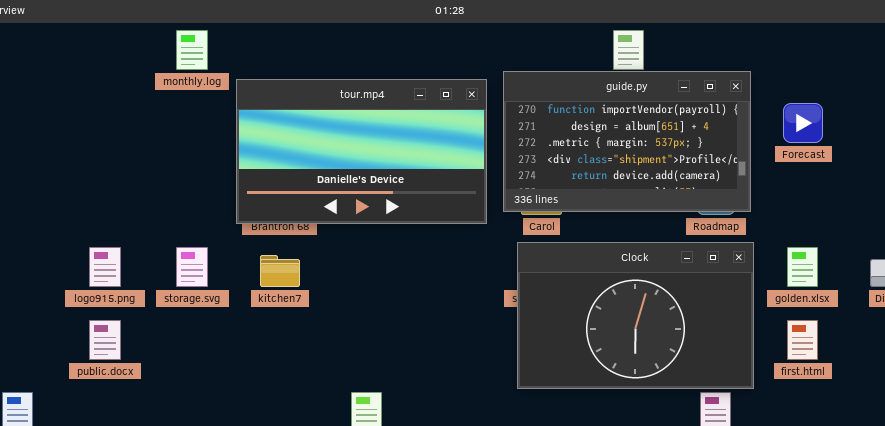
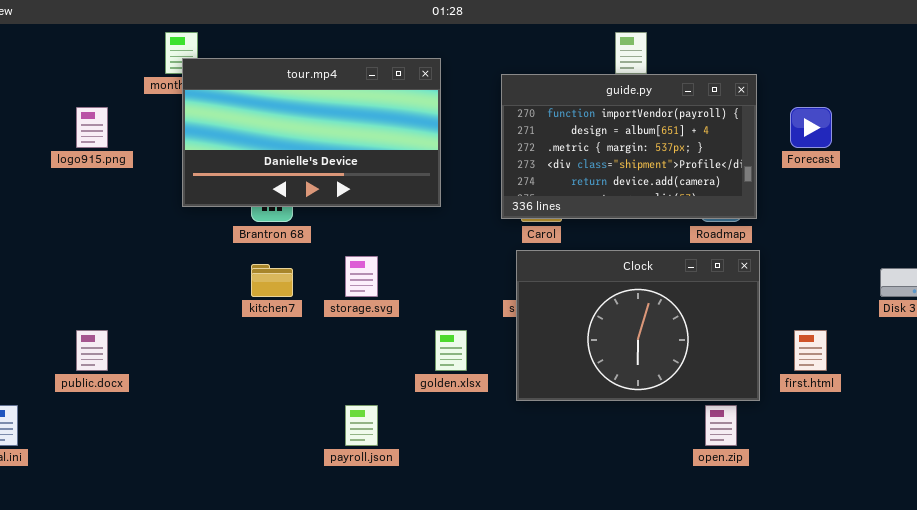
tour.mp4: [236,79,487,224] -> [182,58,441,207], moved
logo915.png: [89,247,121,287] -> [76,107,108,148], moved
storage.svg: [176,247,208,287] -> [345,256,378,297], moved
golden.xlsx: [787,247,818,287] -> [435,330,467,371], moved

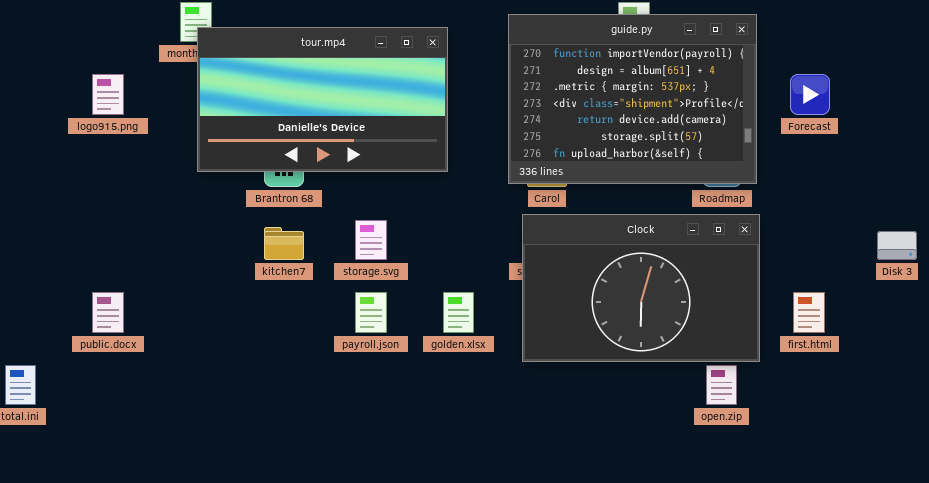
guide.py: [501,74,757,219] -> [508,14,757,184], resized
payroll.json: [345,405,378,446] -> [355,292,387,333], moved

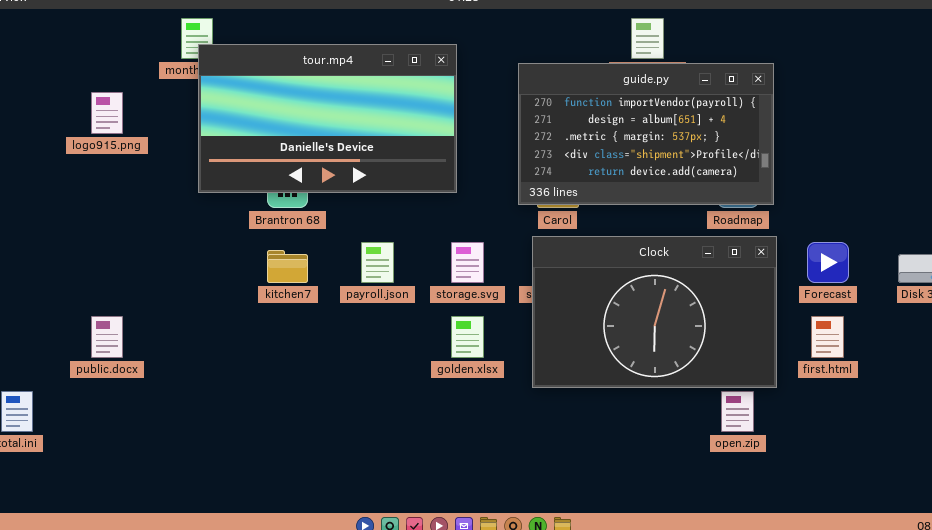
guide.py: [508,14,757,184] -> [518,63,774,205], resized
Forecast: [790,74,830,115] -> [807,242,849,283], moved
storage.svg: [355,220,387,260] -> [451,242,484,283], moved
payroll.json: [355,292,387,333] -> [361,242,394,283], moved

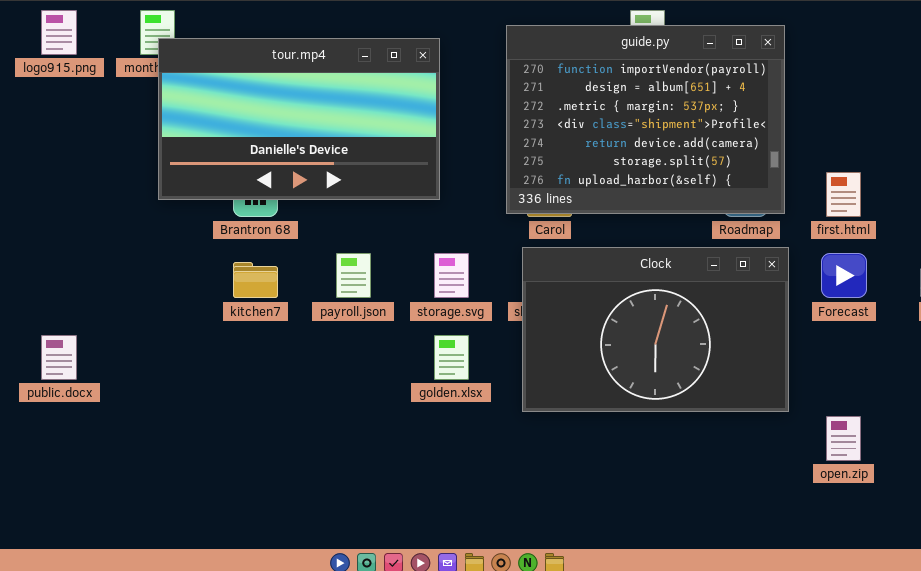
guide.py: [518,63,774,205] -> [506,25,785,214], resized
logo915.png: [91,92,123,134] -> [41,10,77,55], moved
first.html: [811,316,844,358] -> [826,172,861,217], moved
open.zip: [721,391,754,432] -> [826,416,861,461], moved

